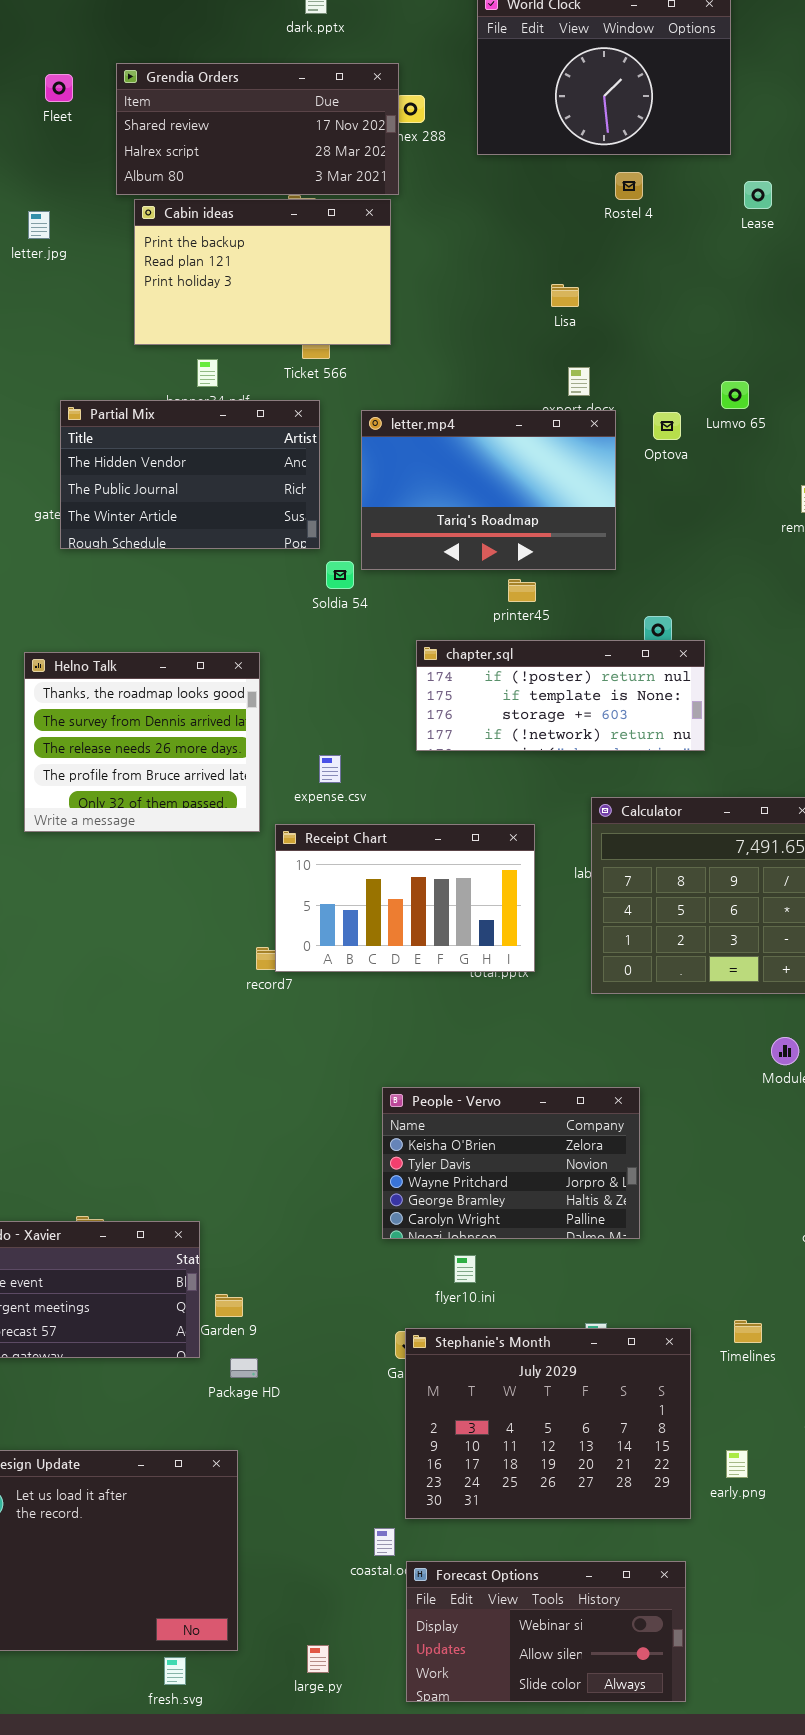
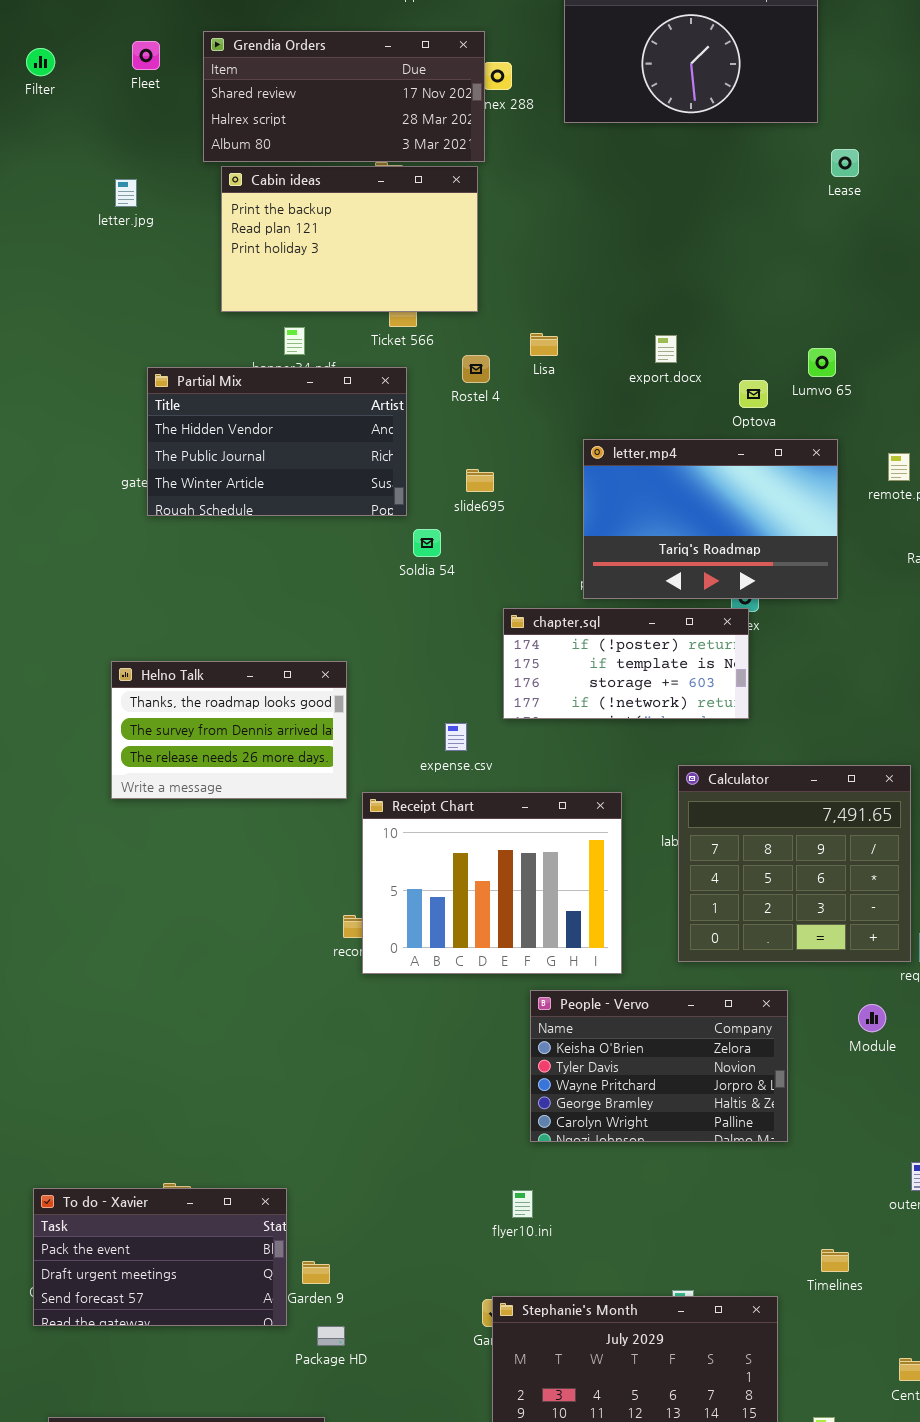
Rostel 4: [615,172,643,200] -> [462,355,490,383], moved
Lisa: [551,284,579,307] -> [530,333,558,356], moved
letter.mp4: [361,410,616,570] -> [583,439,838,599], moved
chapter.sql: [416,640,705,751] -> [503,608,749,719], resized
Helno Talk: [24,652,260,832] -> [111,661,347,799], resized
expense.csv: [319,755,341,783] -> [445,723,467,751], moved
Receipt Chart: [275,824,535,972] -> [362,792,622,974], resized
People - Vervo: [382,1087,640,1239] -> [530,990,788,1142], moved
flyer10.ini: [454,1255,476,1283] -> [512,1190,533,1218], moved
Timelines: [734,1320,762,1343] -> [821,1249,849,1272], moved

